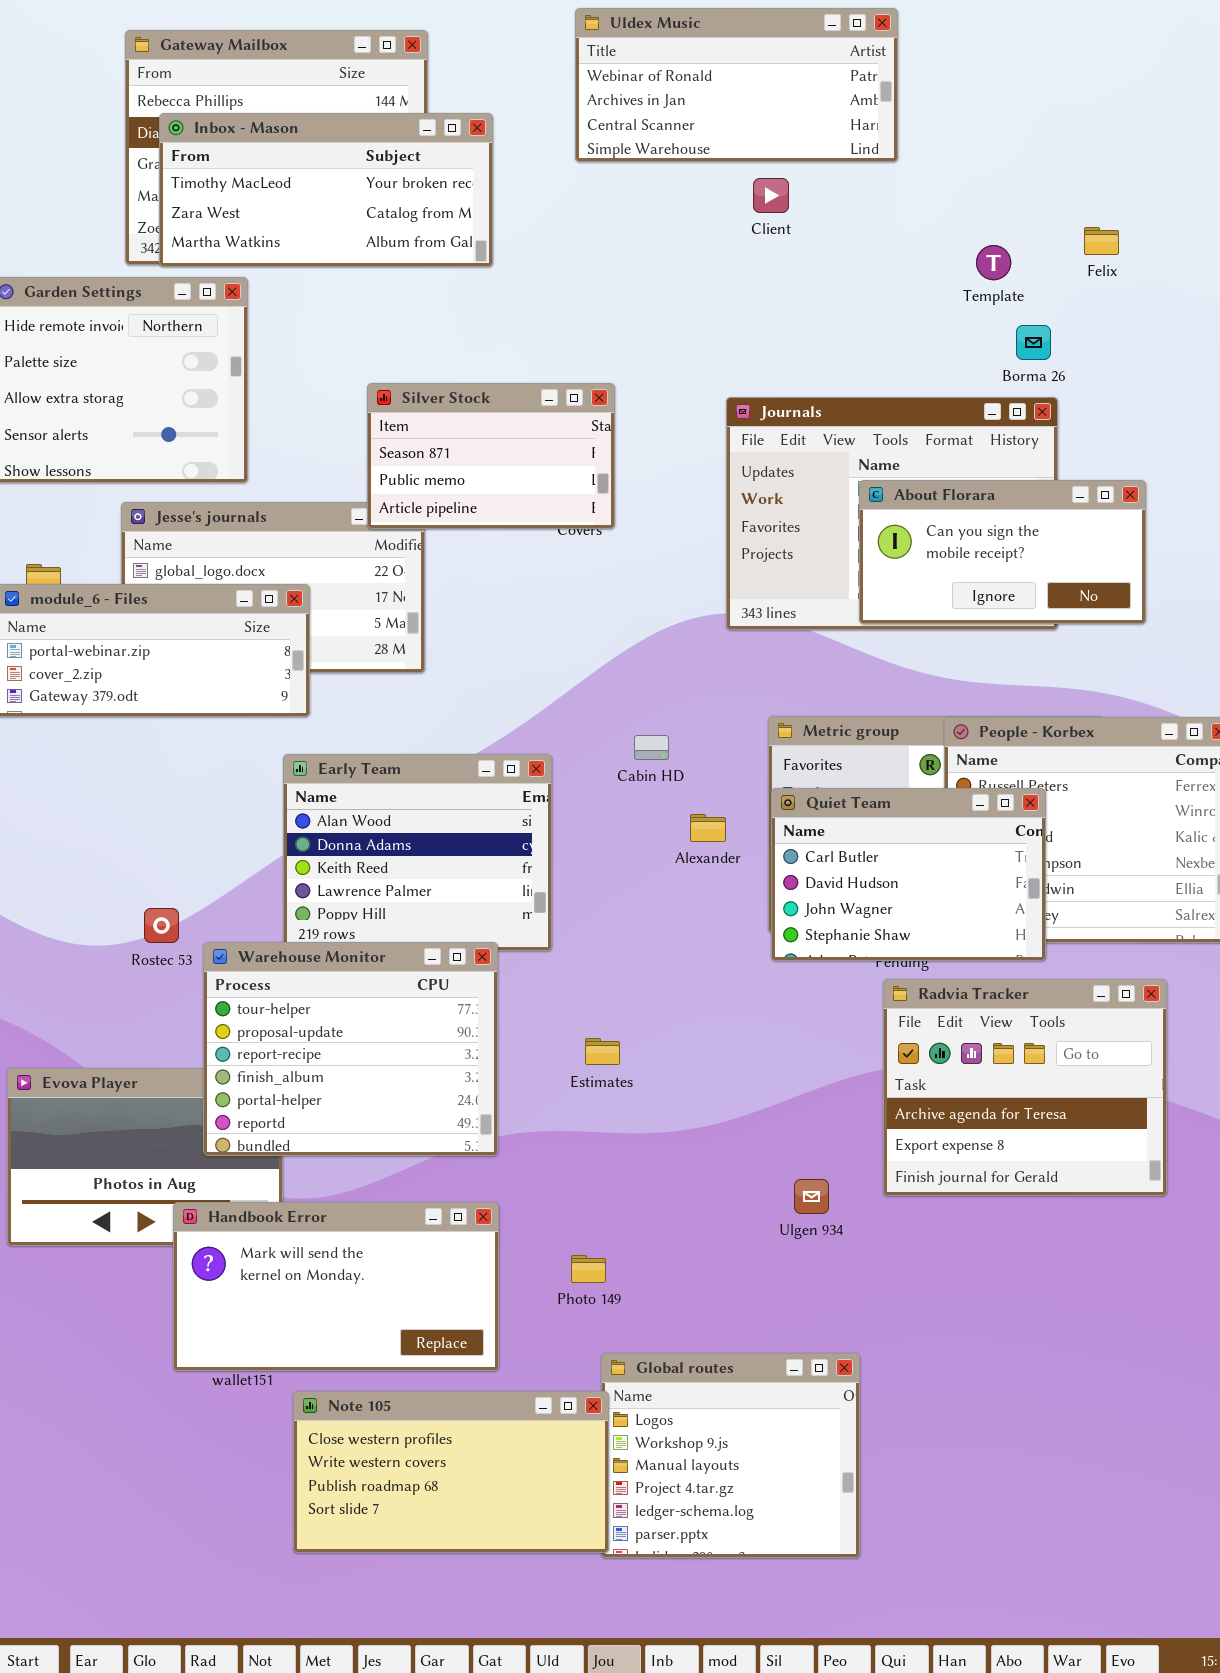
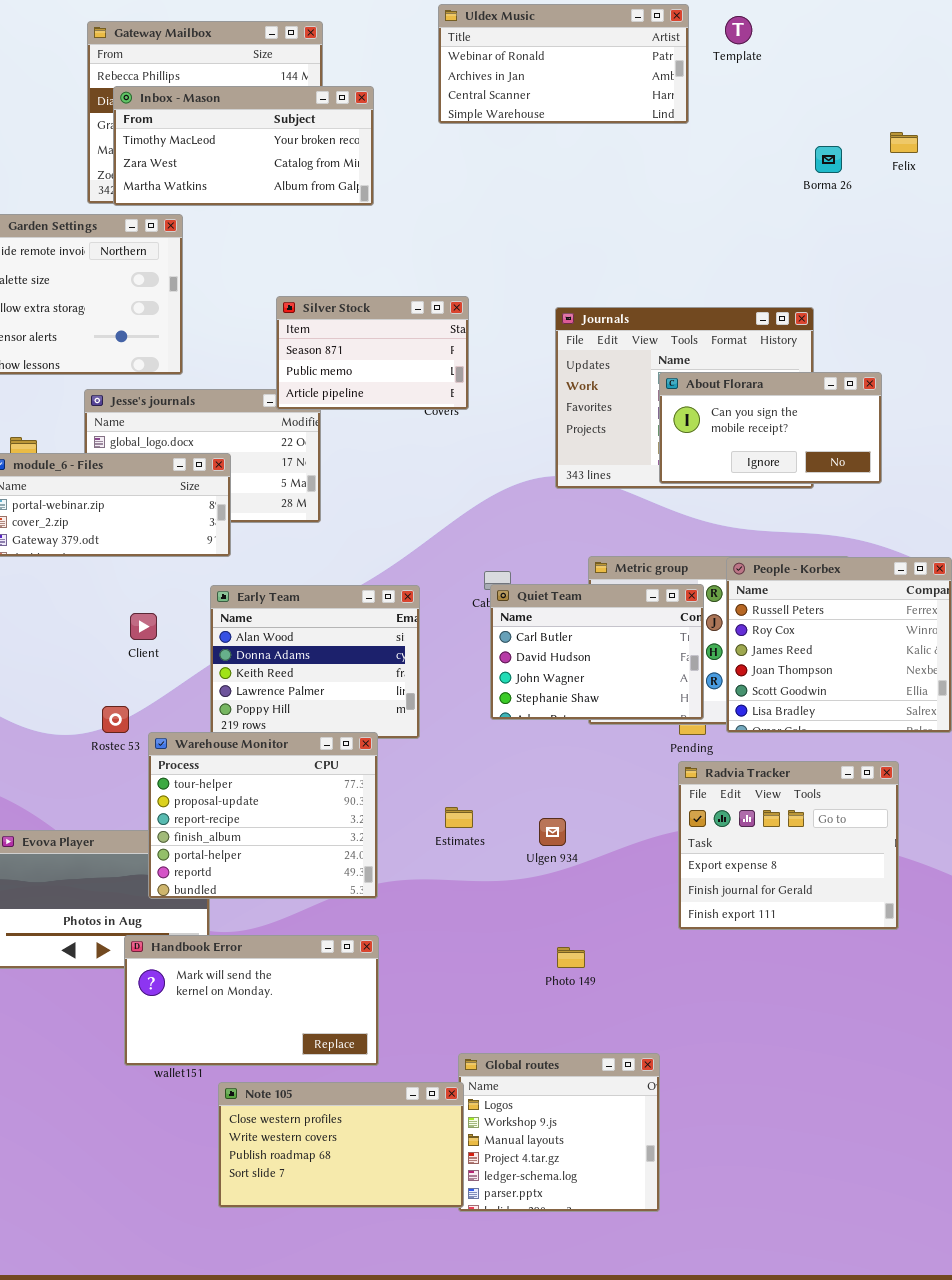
Client: [753,178,789,213] -> [130,613,157,640], moved
Felix: [1084,227,1119,255] -> [890,132,918,153], moved
Template: [976,245,1011,280] -> [725,16,752,44], moved
Borma 26: [1016,325,1051,360] -> [815,146,842,173], moved
Quiet Team: [771,788,1046,961] -> [490,584,704,720], moved
Radvia Tracker: [883,979,1167,1196] -> [678,761,899,930], scrolled down 1 row
Ulgen 934: [794,1179,829,1214] -> [539,818,566,846], moved
Photo 149: [571,1255,606,1283] -> [557,947,585,968], moved

